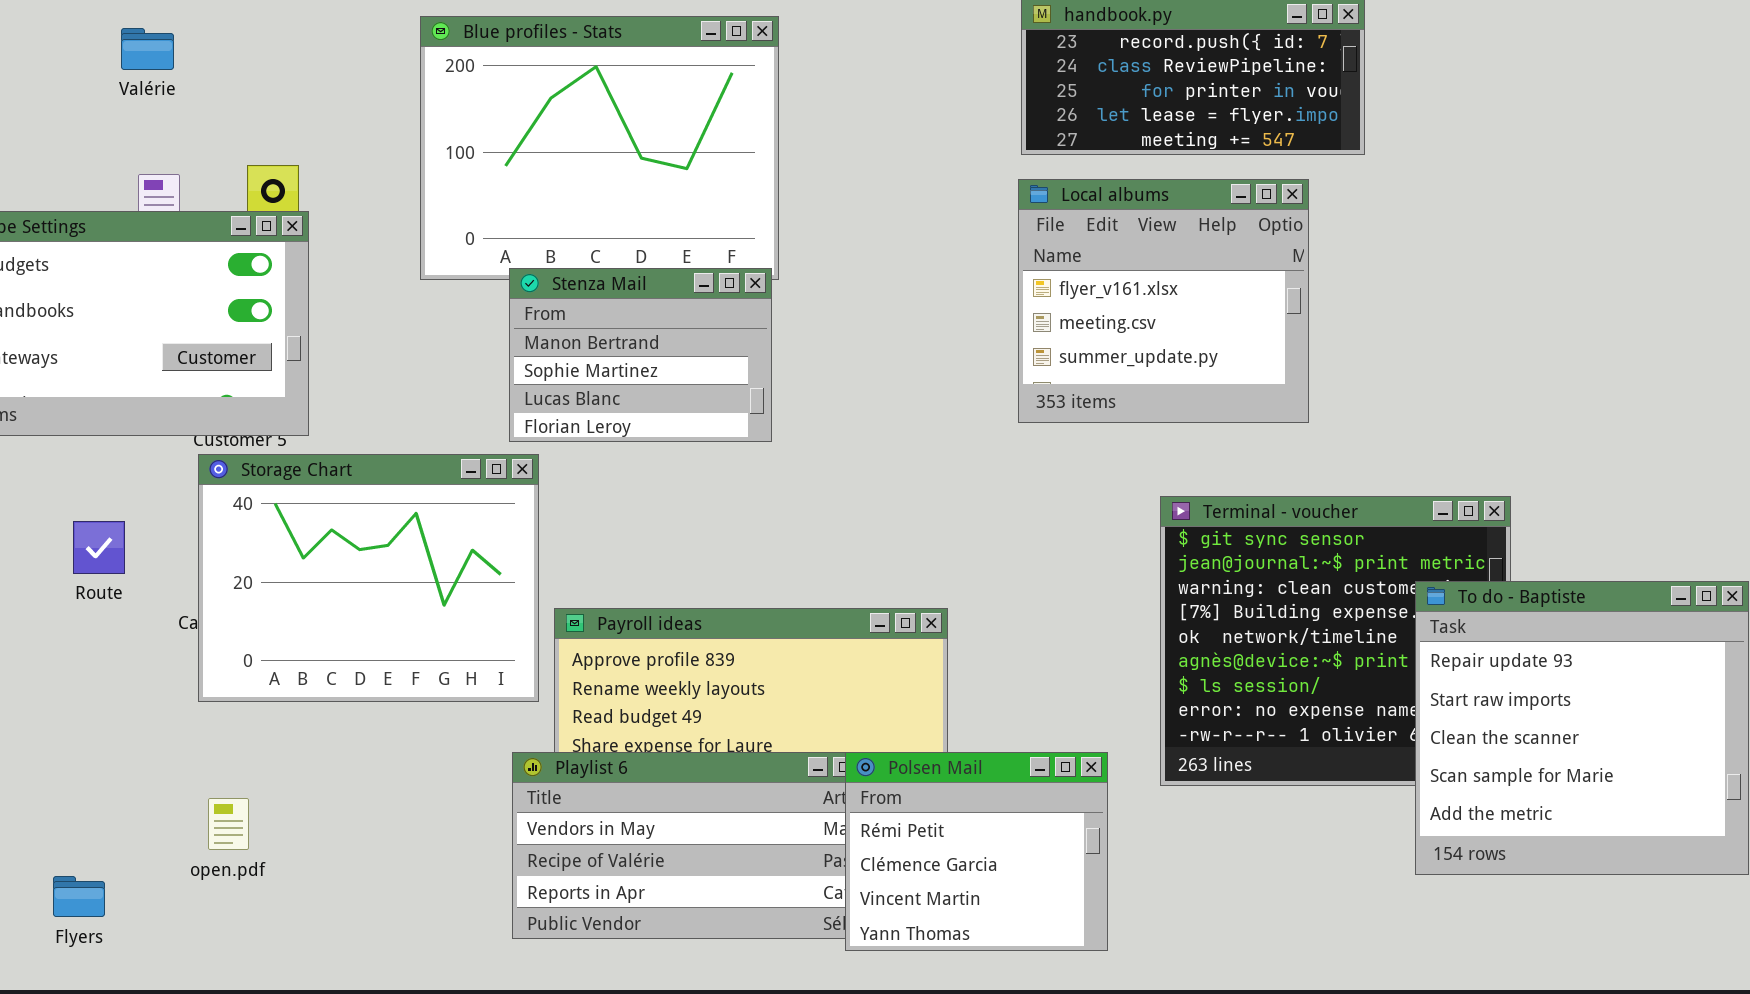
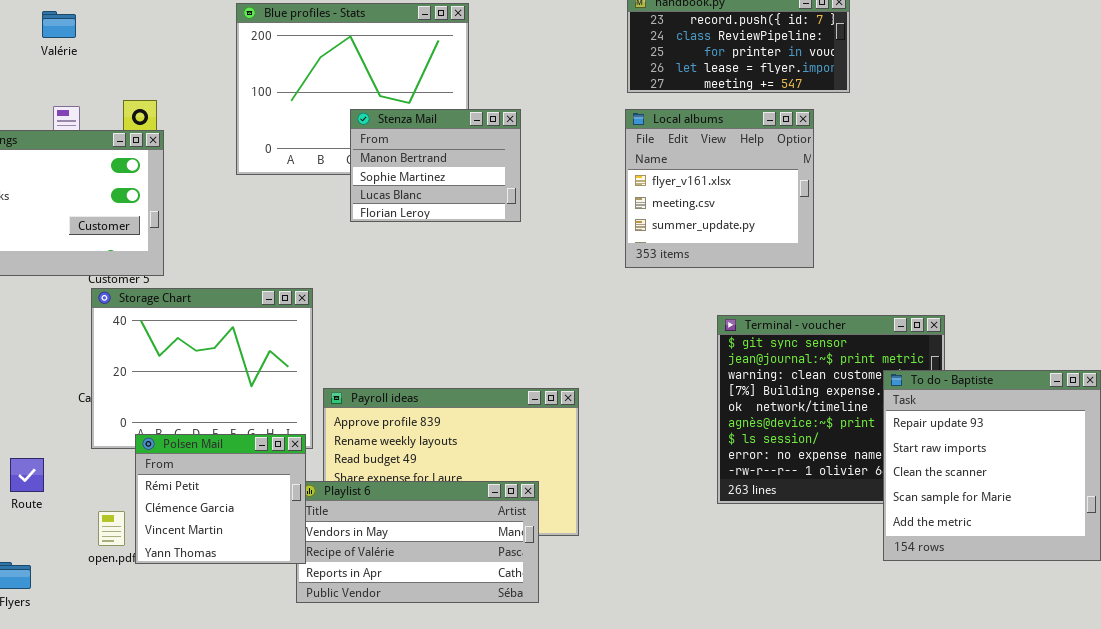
Stenza Mail: [509,268,772,442] -> [350,109,521,222], moved
Route: [73,521,125,574] -> [10,458,44,492], moved
Polsen Mail: [845,752,1108,951] -> [135,434,306,564], moved

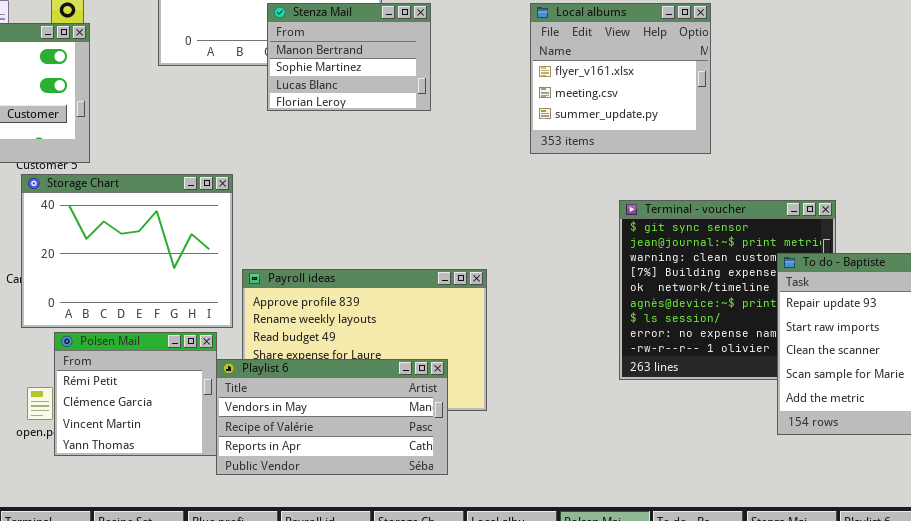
Polsen Mail: [135,434,306,564] -> [54,332,217,456], moved

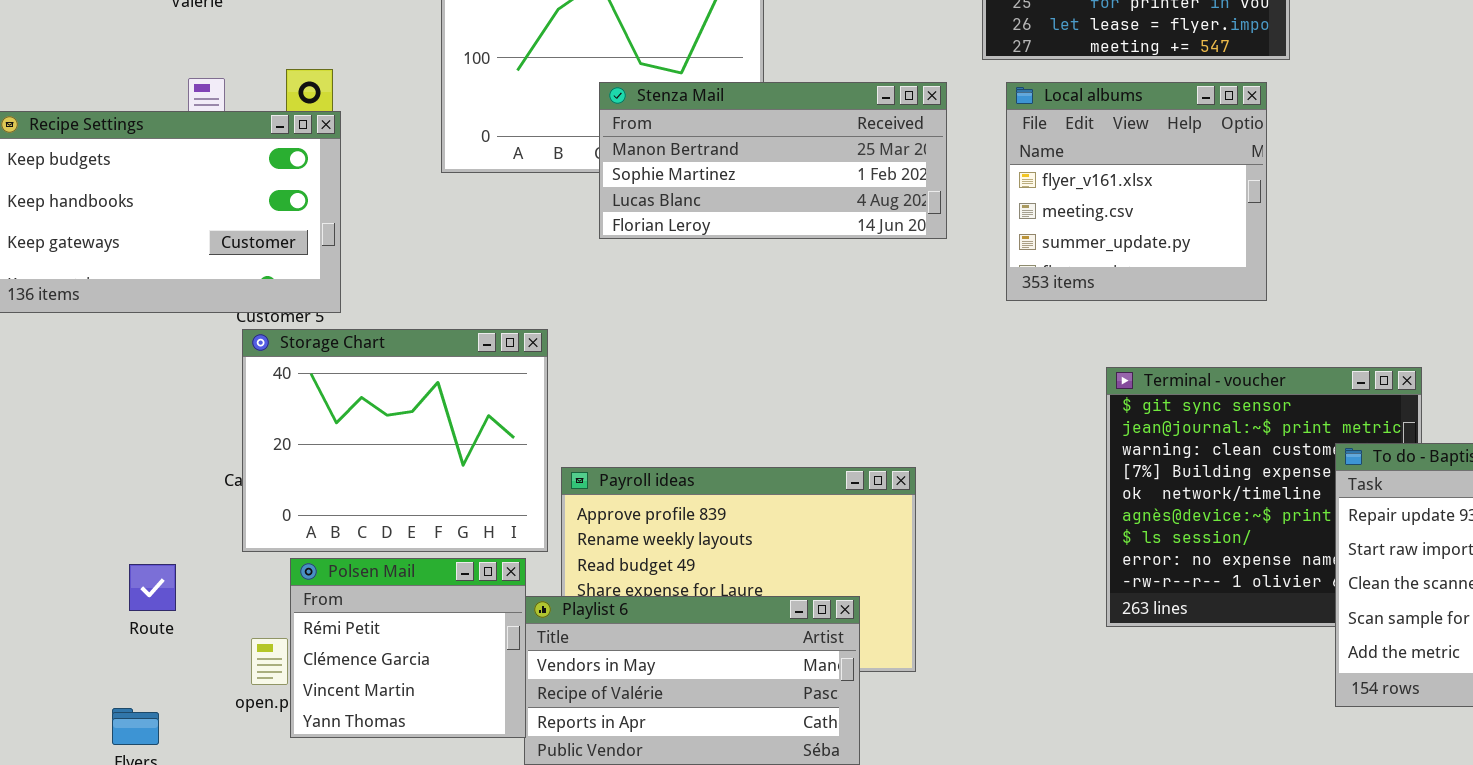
Stenza Mail: [267,3,431,111] -> [599,82,947,239], resized
Local albums: [530,3,711,154] -> [1006,82,1267,301], moved

